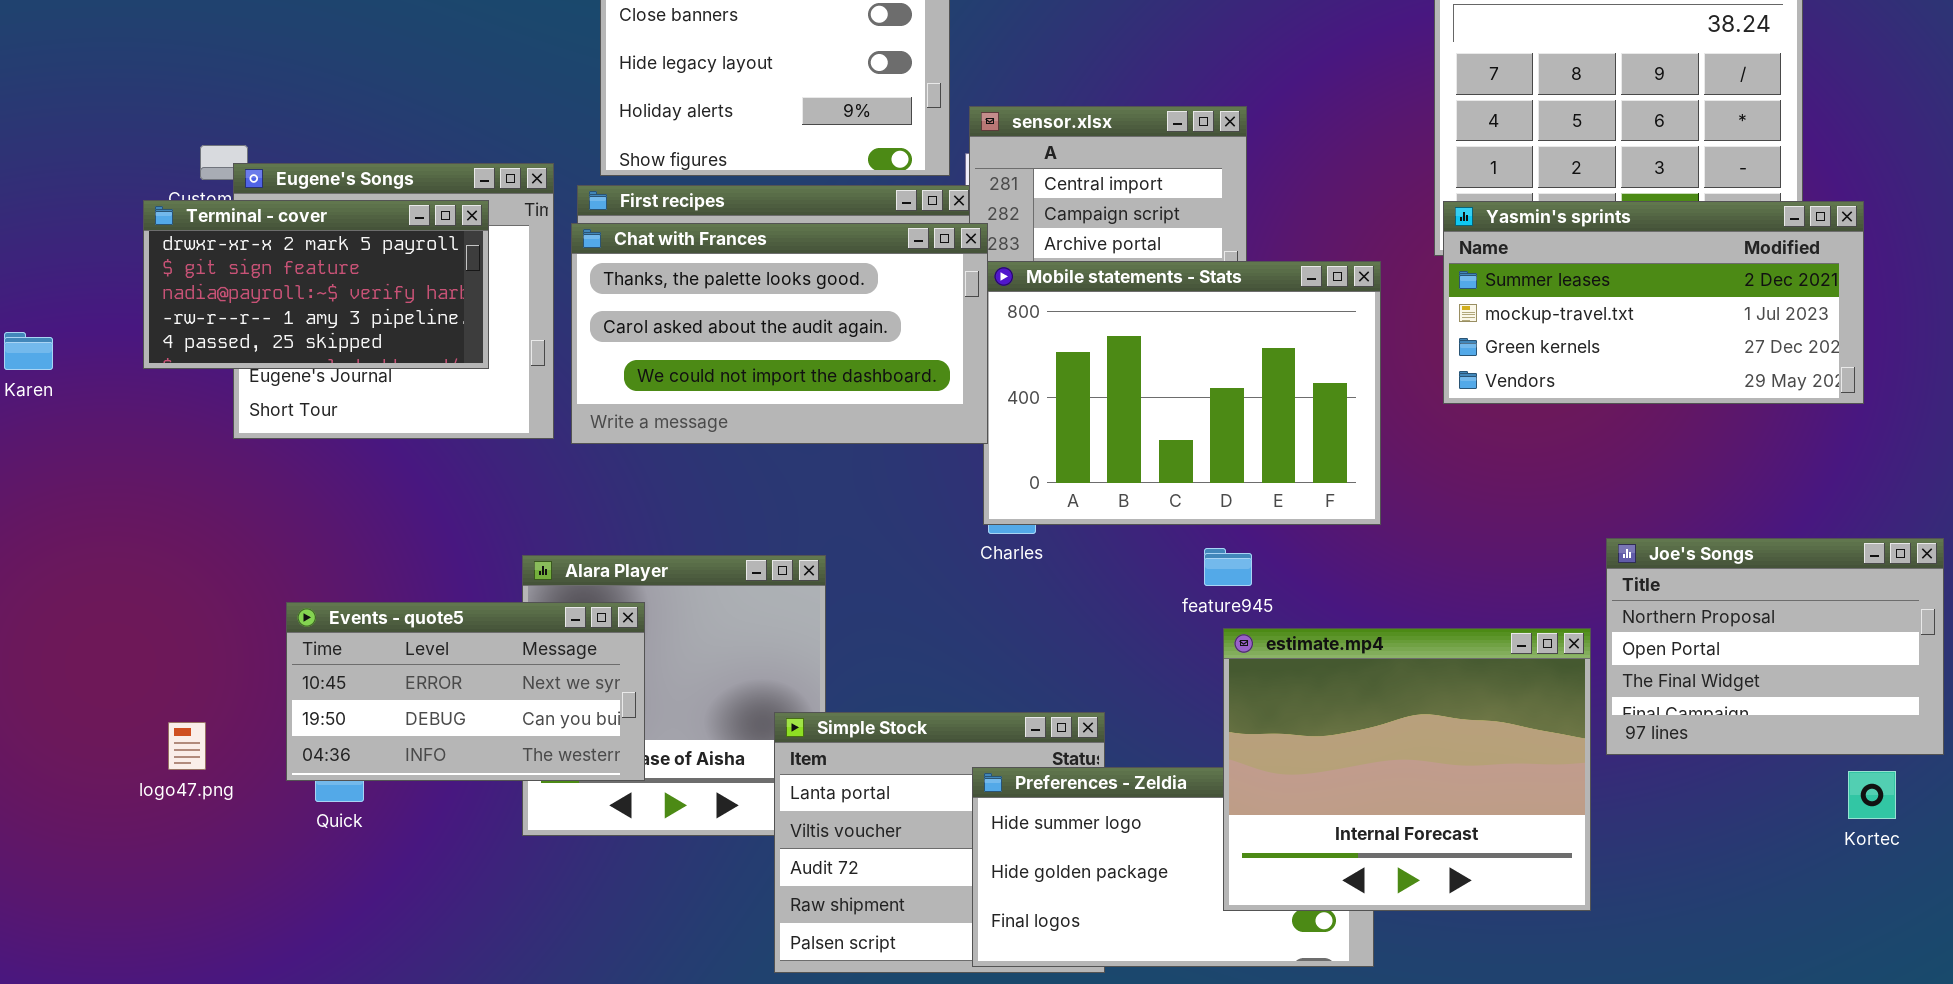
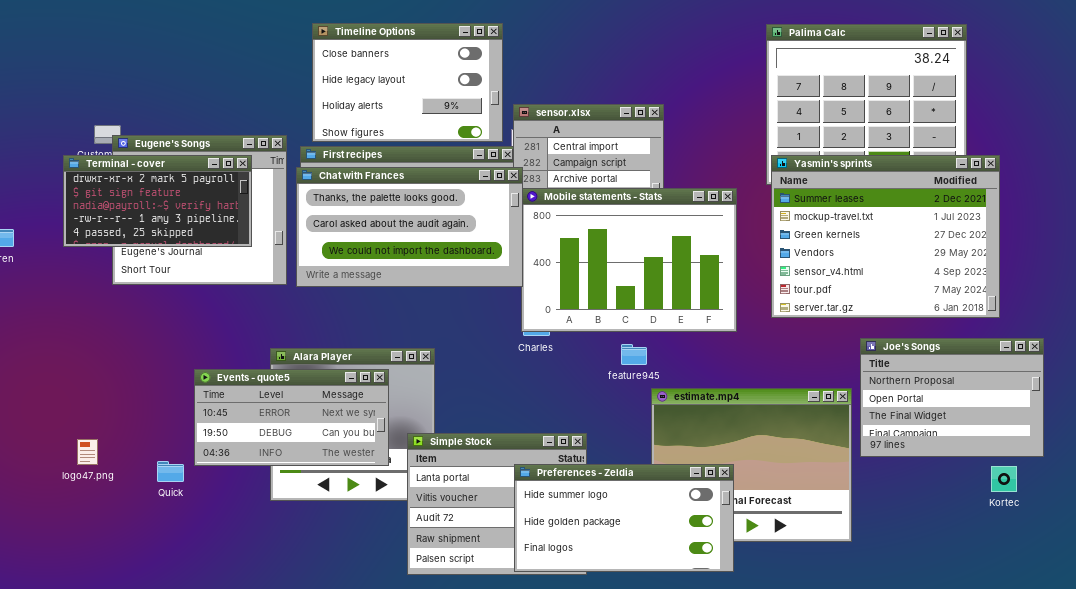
Yasmin's sprints: [1443,201,1864,404] -> [771,155,1000,318], resized
feature945: [1204,548,1252,586] -> [621,344,647,365], moved
Events - quote5: [286,602,645,781] -> [194,369,389,466], moved
Preferences - Zeldia: [972,767,1374,967] -> [514,464,734,572], raised

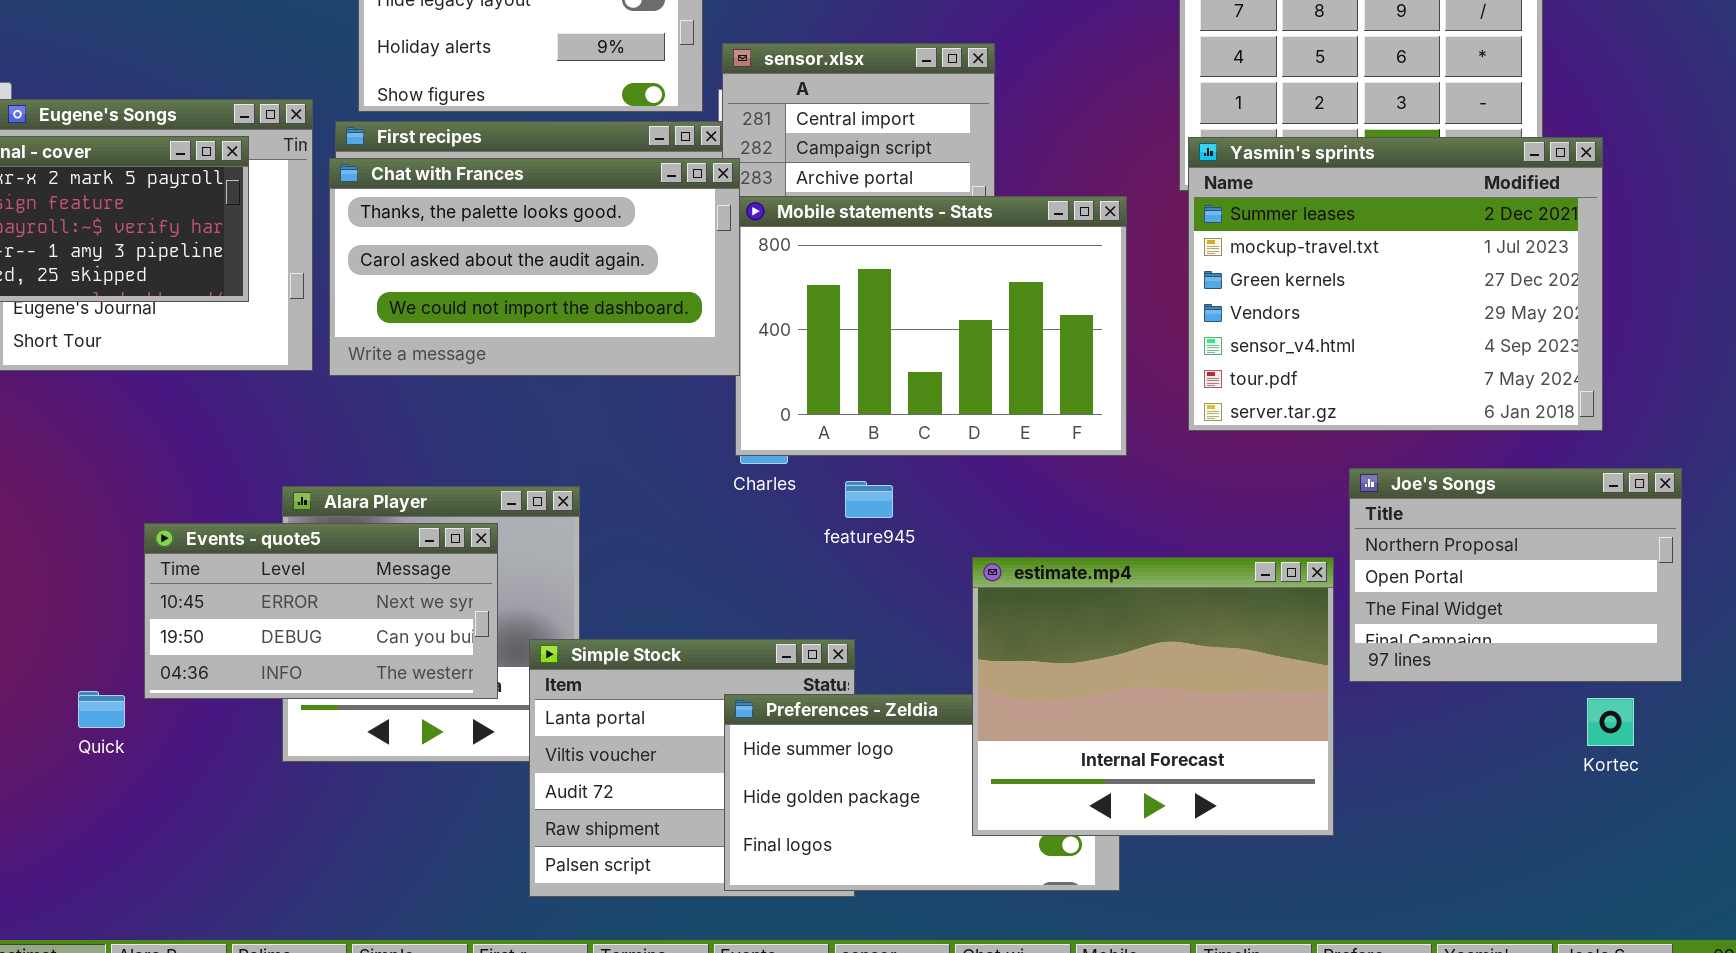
feature945: [621,344,647,365] -> [845,481,893,518], moved
estimate.mp4: [651,388,852,542] -> [972,557,1334,836], raised

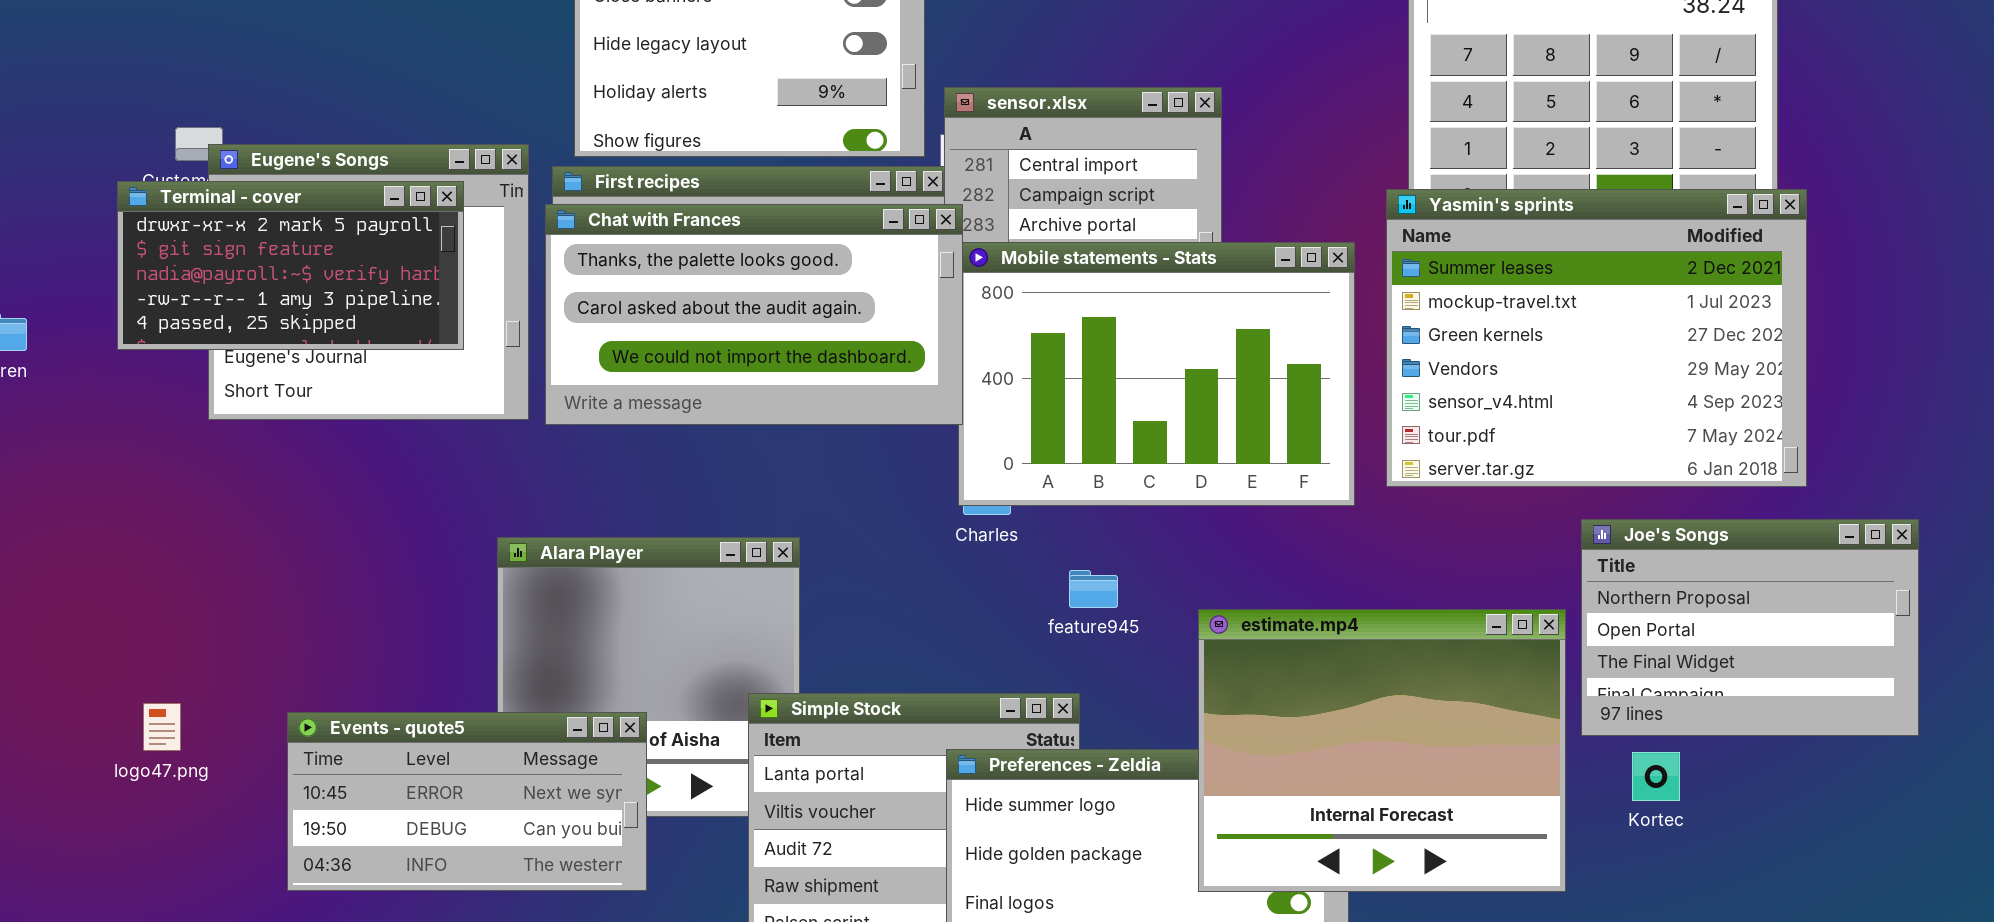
Yasmin's sprints: [1188,137,1603,431] -> [1386,189,1807,487], moved
feature945: [845,481,893,518] -> [1069,570,1118,608], moved
Events - quote5: [144,523,498,699] -> [287,712,647,891], moved
Kortec: [1587,698,1634,746] -> [1632,752,1680,801], moved

